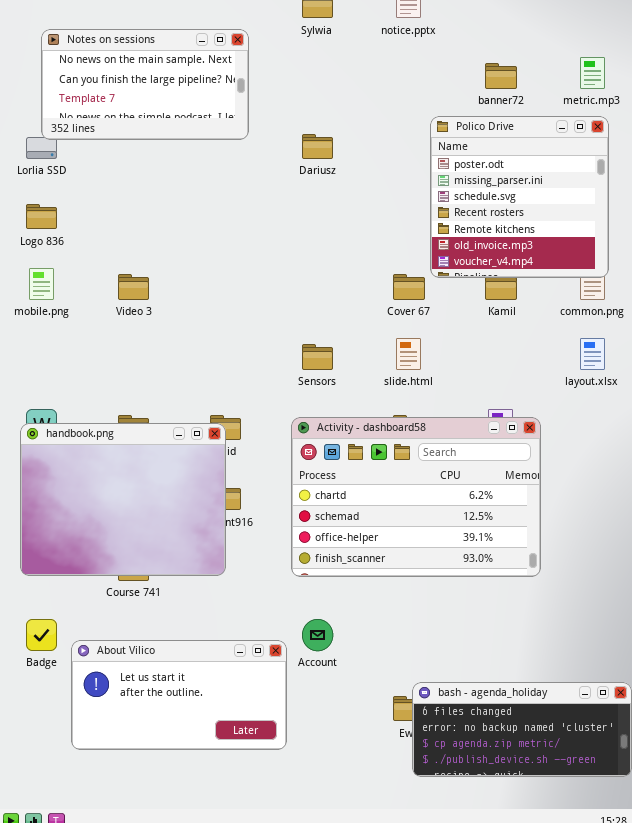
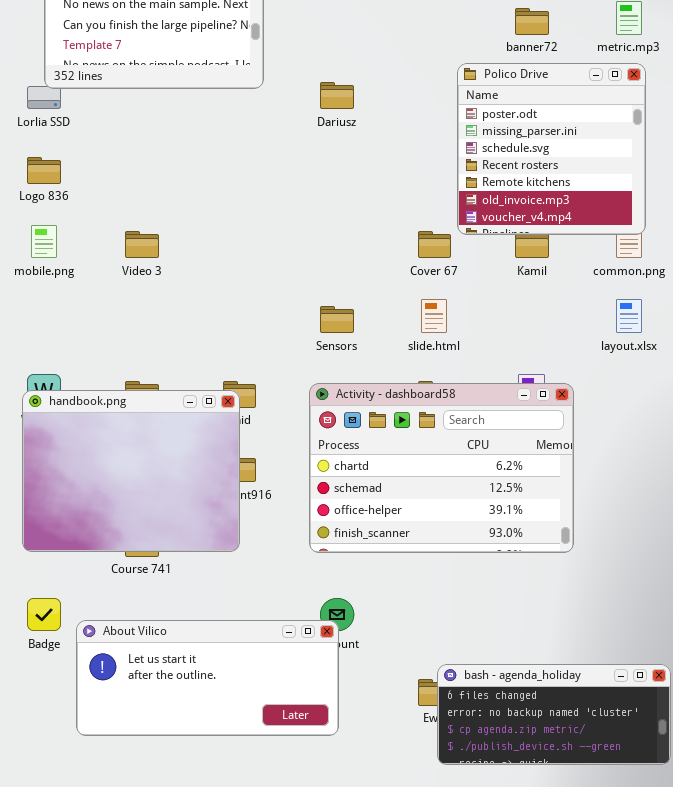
About Vilico: [71,640,287,750] -> [76,620,339,736], resized

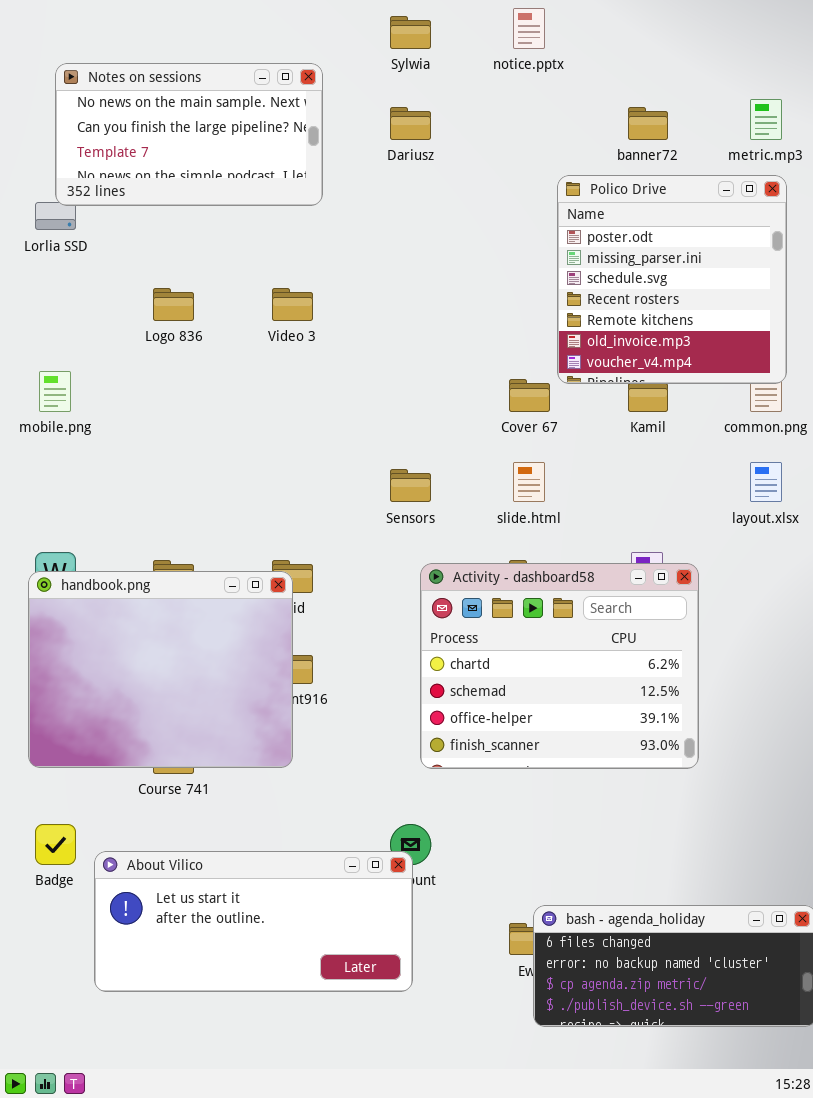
Dariusz: [320,82,354,109] -> [390,107,431,140], moved
Logo 836: [27,157,61,184] -> [153,288,194,321], moved
Video 3: [125,231,159,258] -> [272,288,313,321], moved
Activity - dashboard58: [309,383,574,553] -> [420,563,699,769], resized

